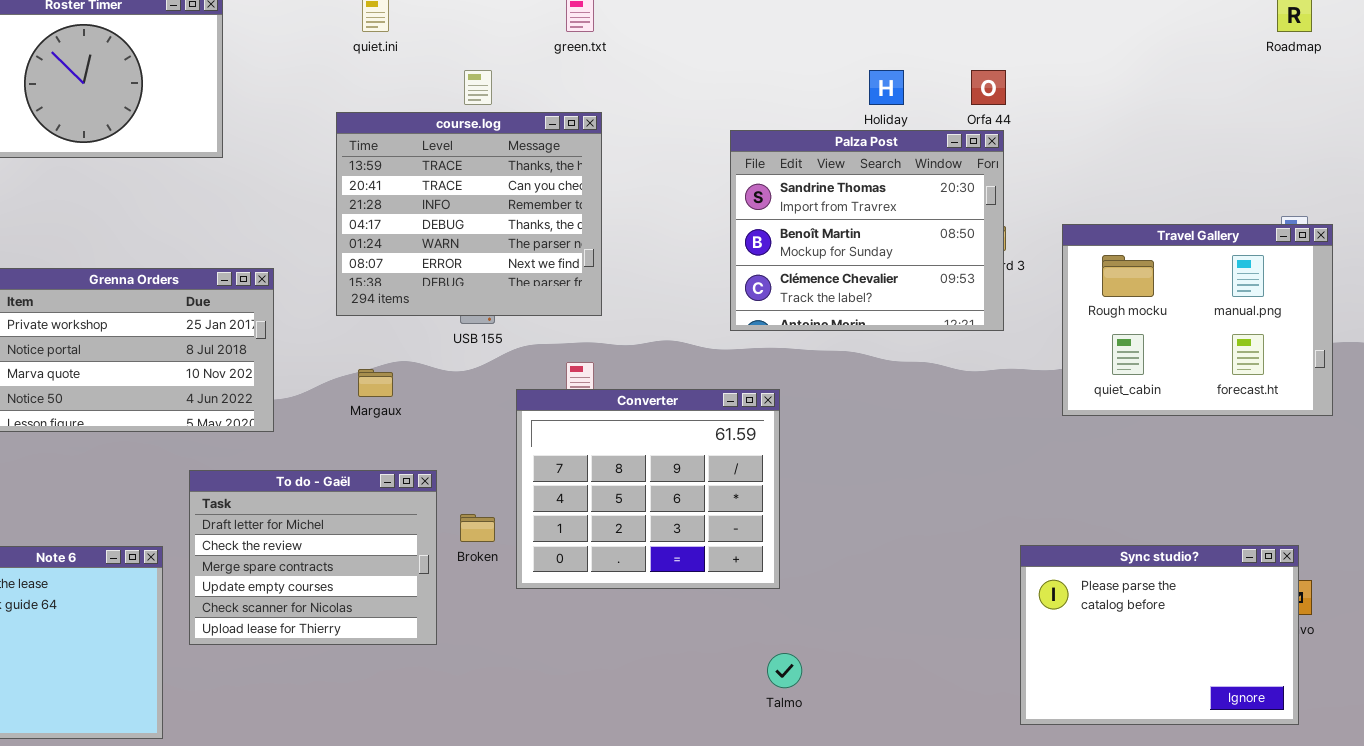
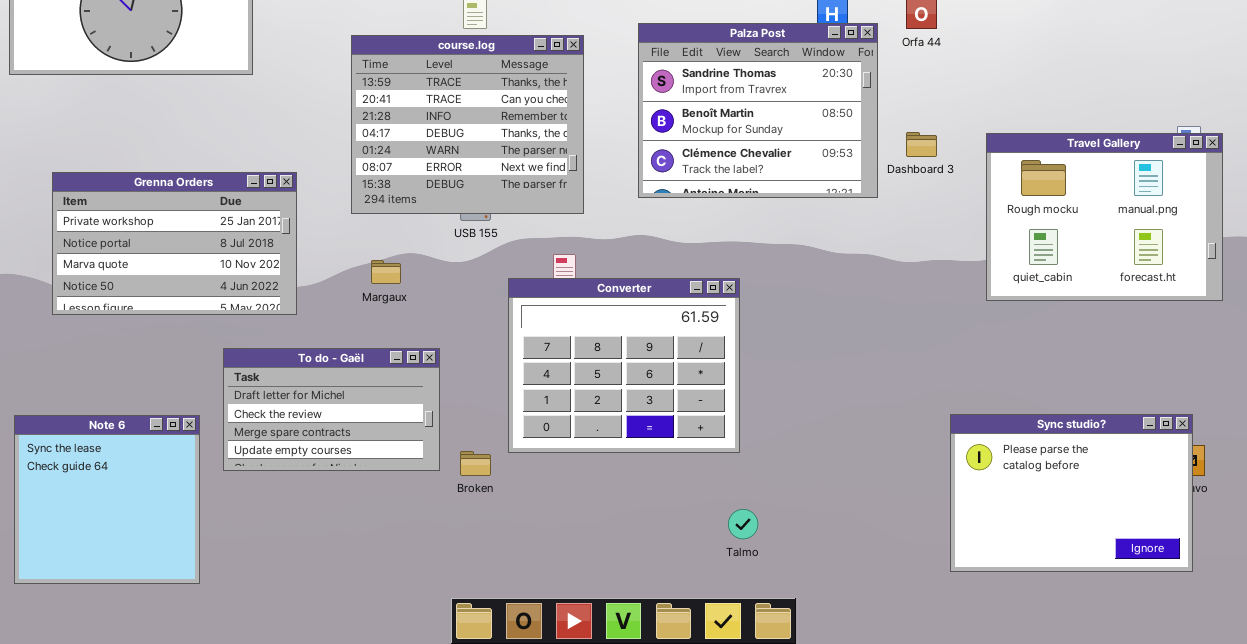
Palza Post: [730,130,1004,331] -> [638,23,878,198], moved
To do - Gaël: [189,470,437,645] -> [223,348,440,471], resized
Broken: [460,514,495,542] -> [460,451,491,476], moved

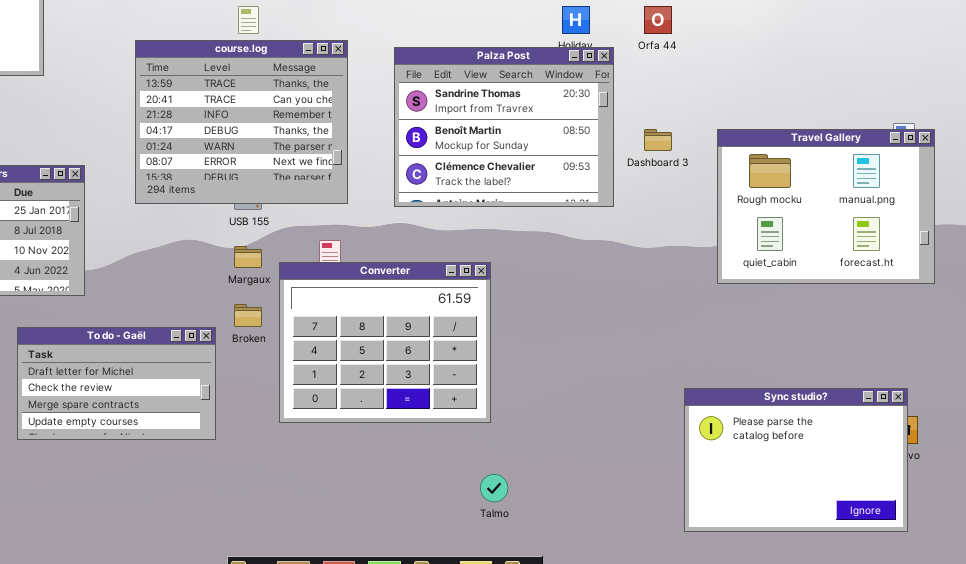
Palza Post: [638,23,878,198] -> [394,47,614,207], moved
Margaux: [371,260,401,284] -> [234,246,262,268], moved
Broken: [460,451,491,476] -> [234,304,262,327], moved

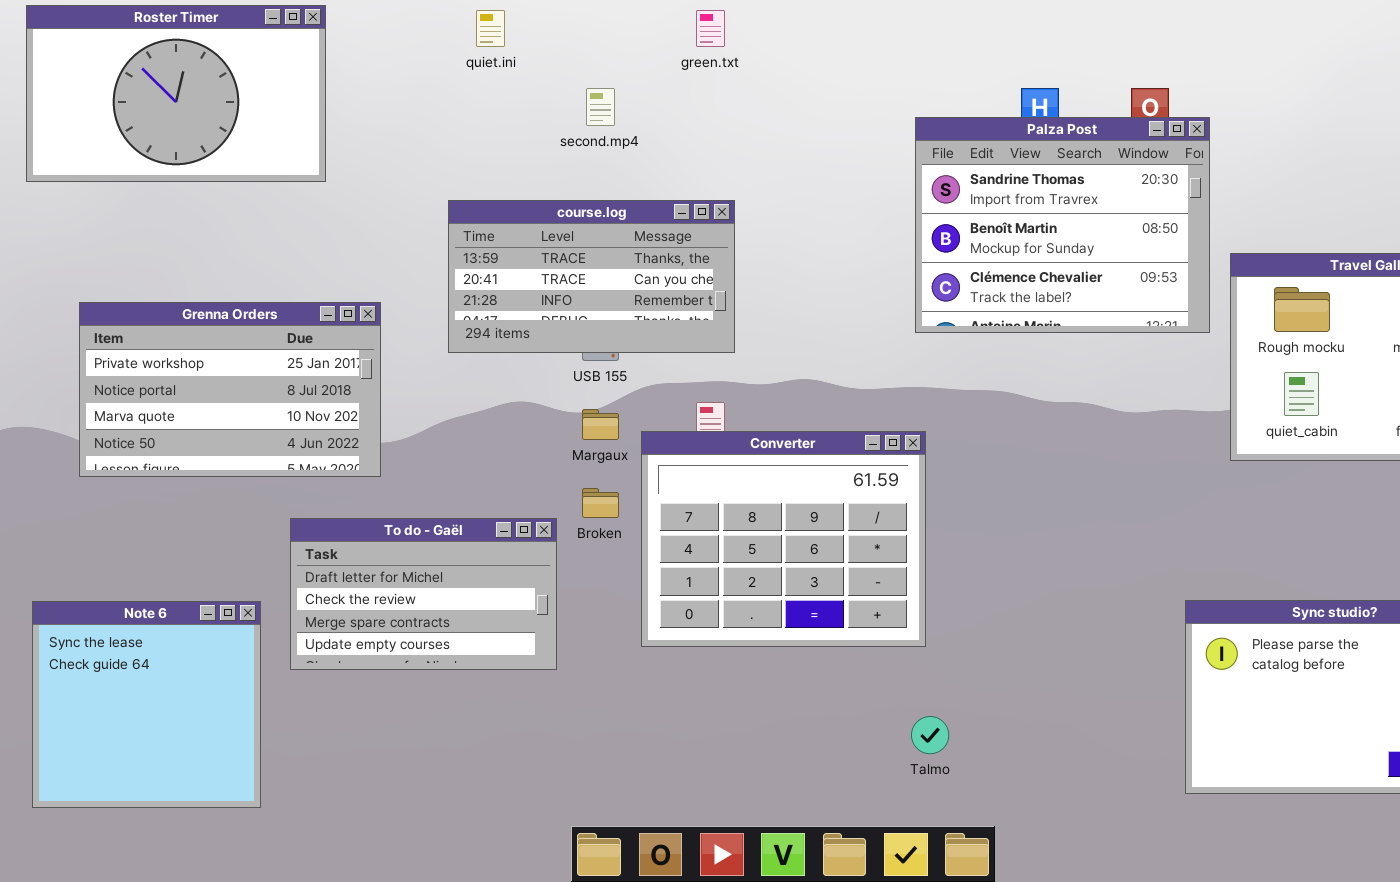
course.log: [135,40,348,204] -> [448,200,735,353], resized
Palza Post: [394,47,614,207] -> [915,117,1210,333], moved

